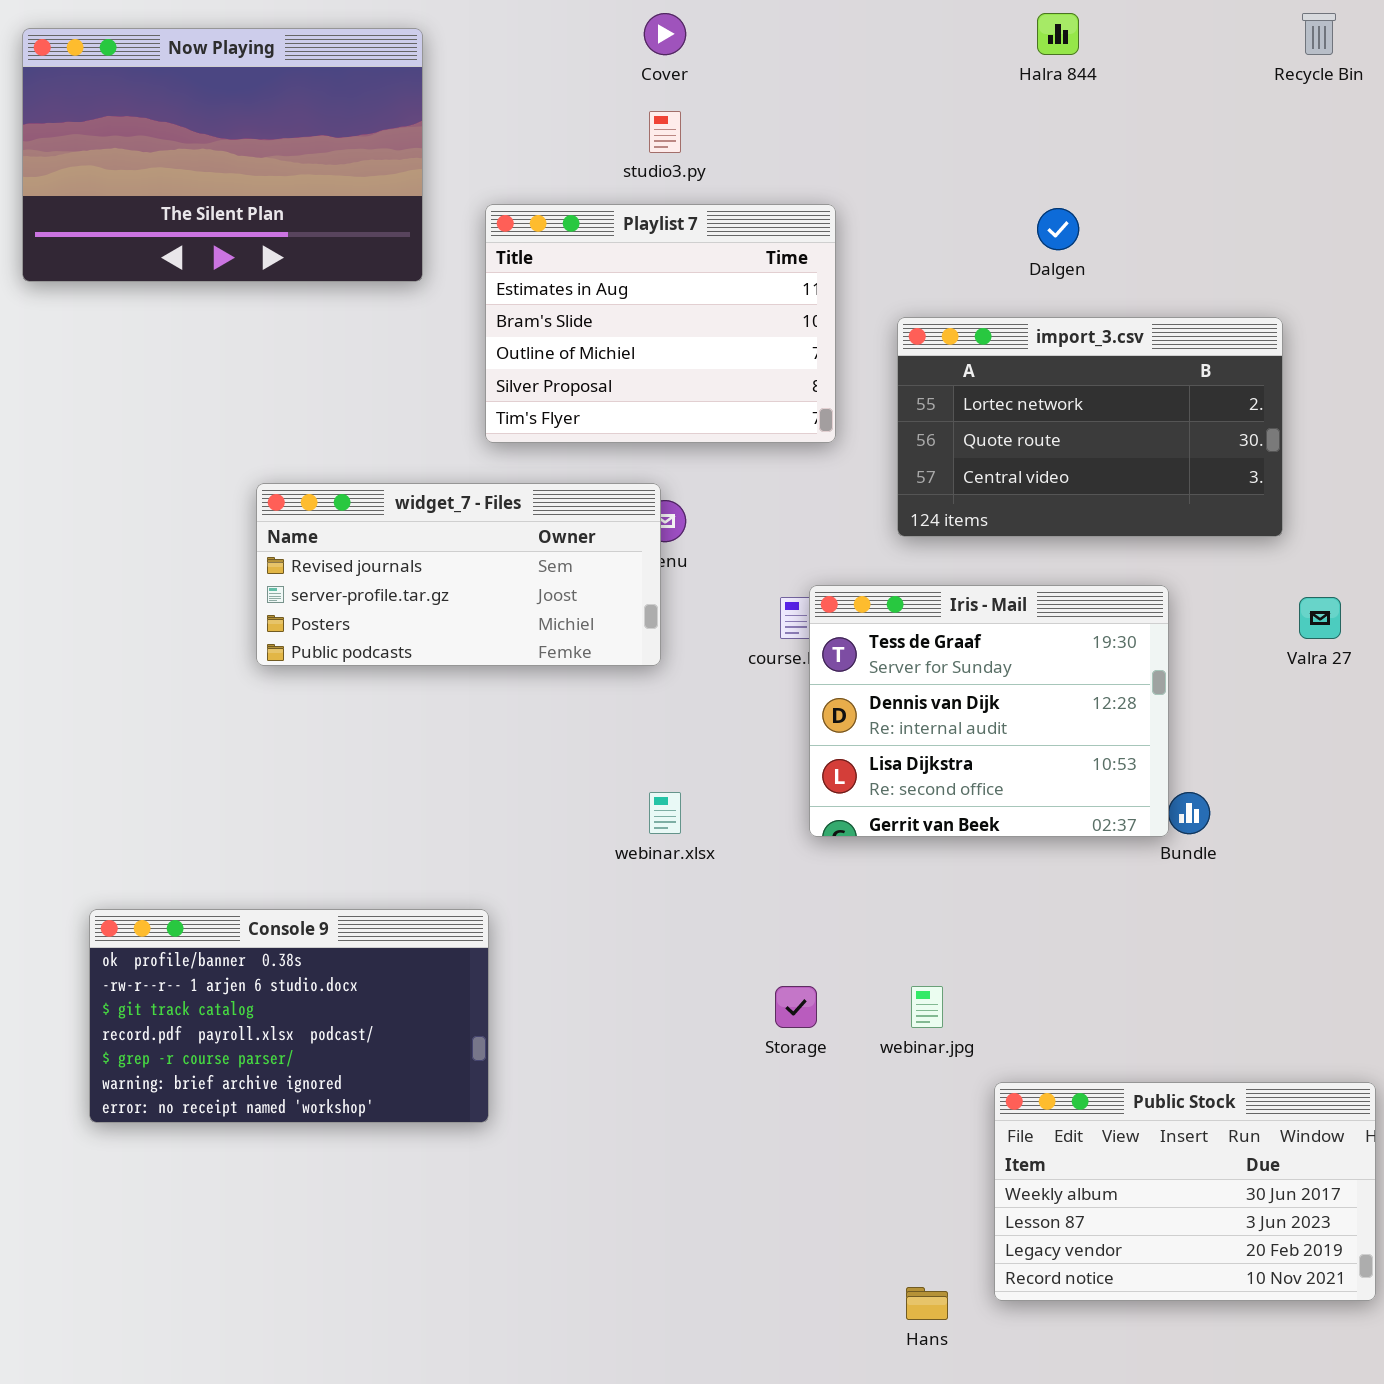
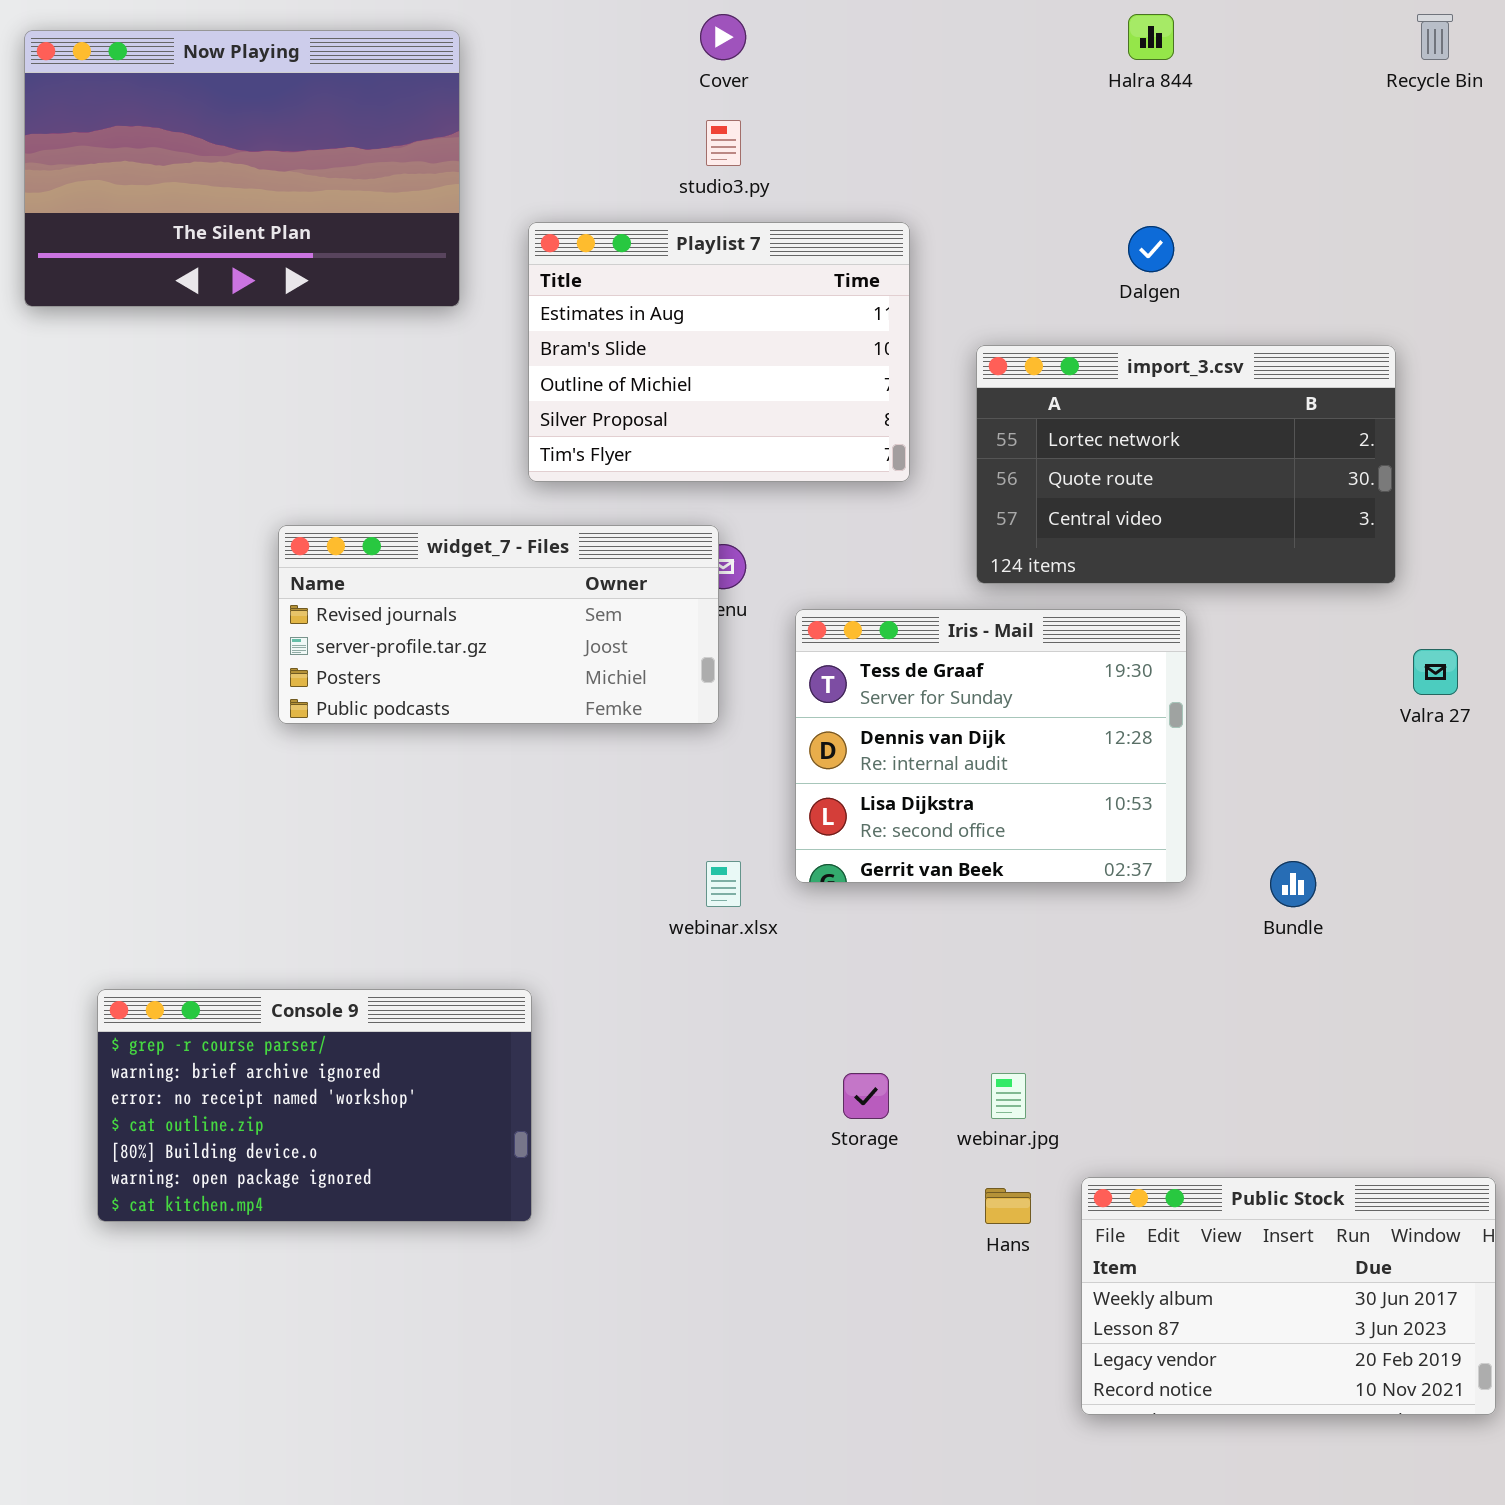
Iris - Mail: [809,585,1169,837] -> [795,609,1187,883], moved
Console 9: [89,909,489,1123] -> [97,989,532,1222], scrolled down 4 rows
Hans: [906,1287,948,1320] -> [985,1188,1031,1224], moved

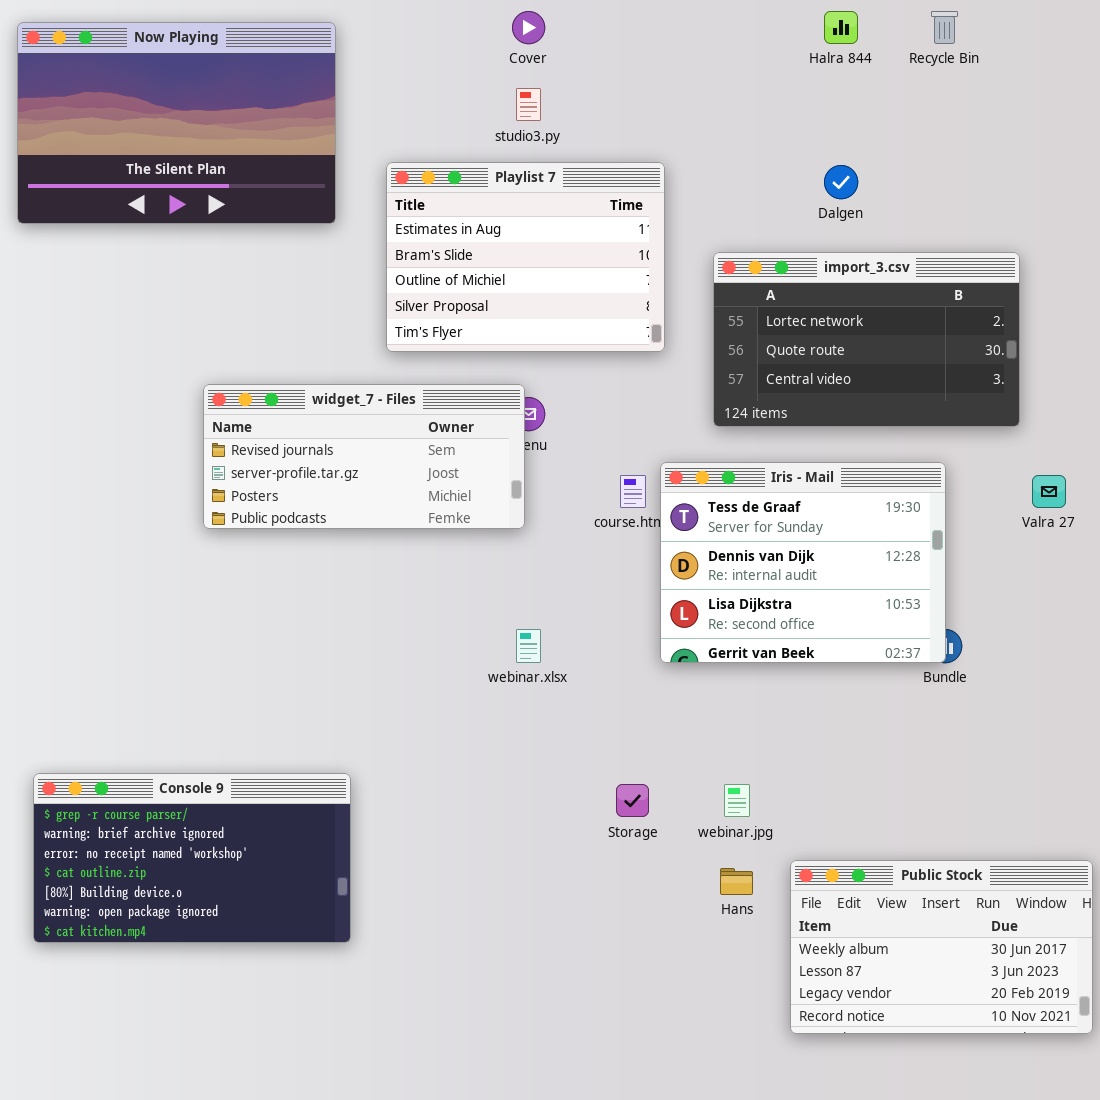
Recycle Bin: [1417,14,1453,60] -> [931,11,958,44], moved
Iris - Mail: [795,609,1187,883] -> [660,462,946,663], moved
Console 9: [97,989,532,1222] -> [33,773,351,943], moved

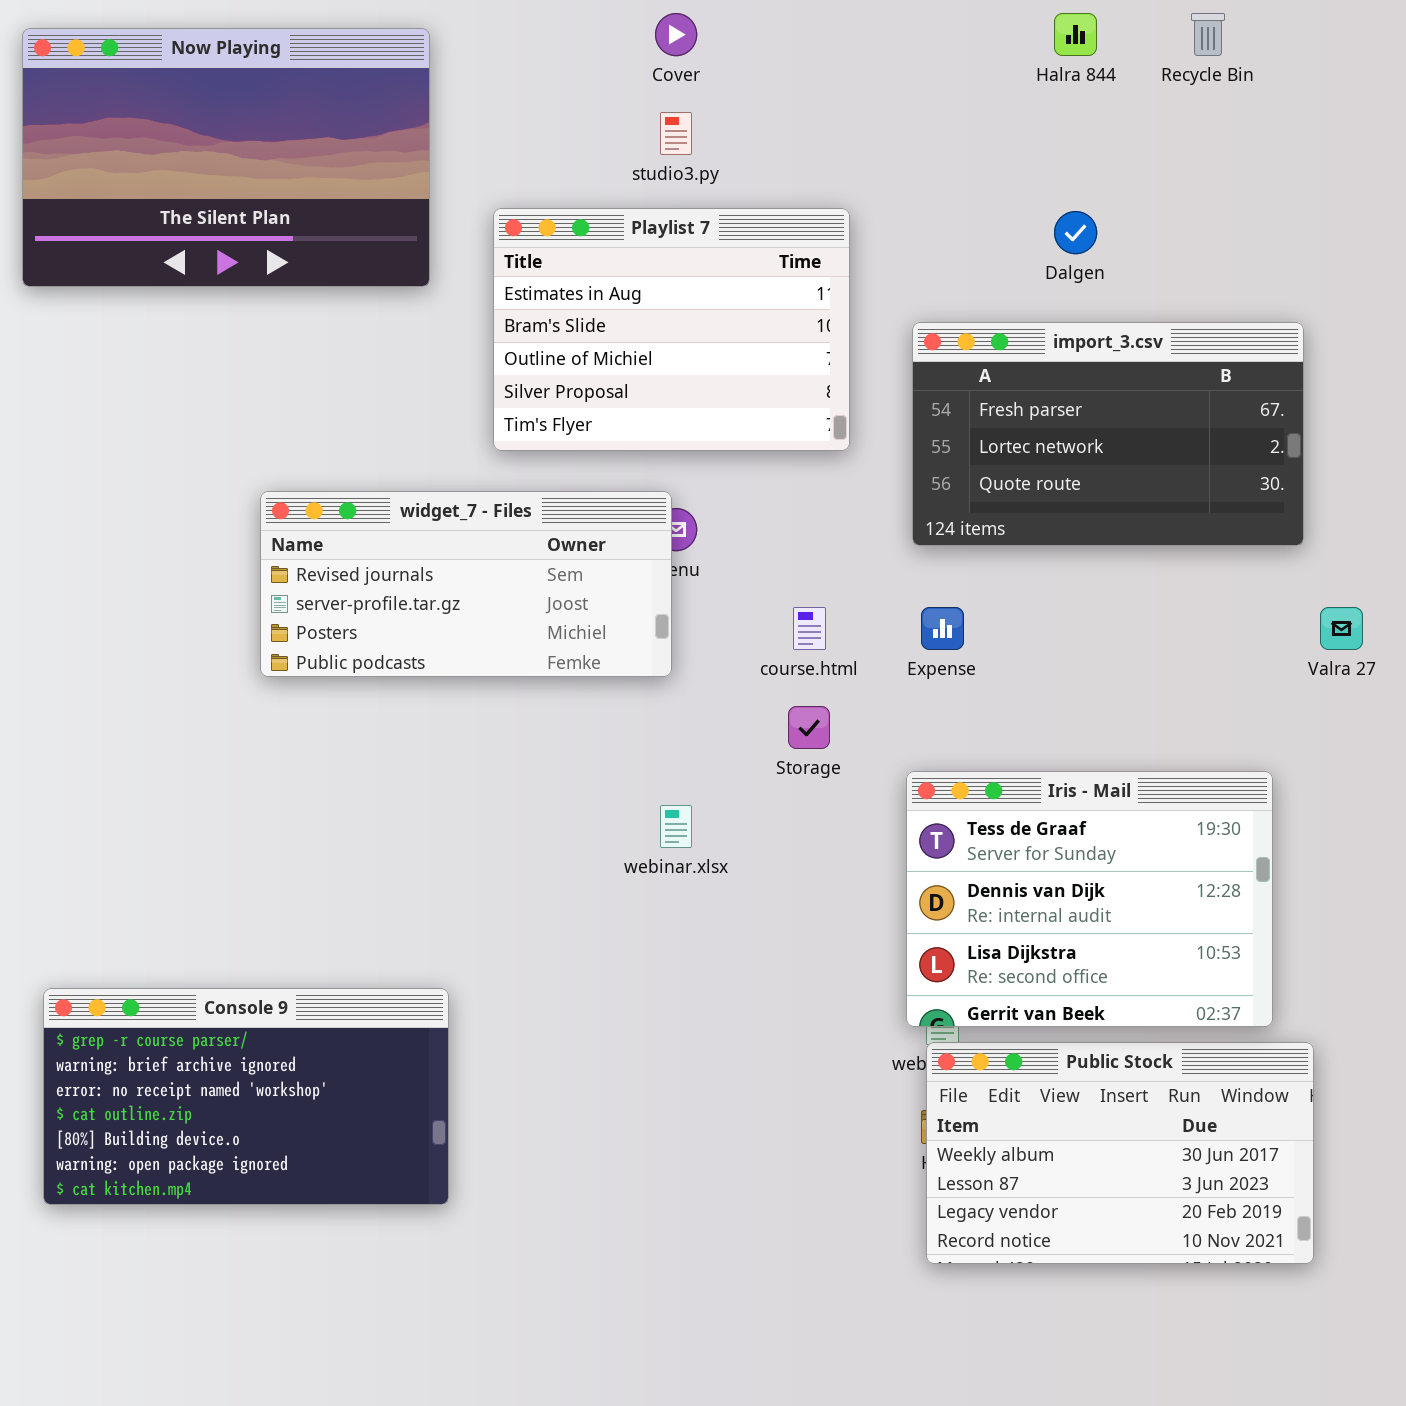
import_3.csv: [713,252,1020,427] -> [912,322,1304,546], scrolled up 1 row
Iris - Mail: [660,462,946,663] -> [906,771,1273,1027], moved
Storage: [616,784,649,817] -> [788,706,830,749], moved
Public Stock: [790,860,1093,1034] -> [926,1042,1314,1264], moved

